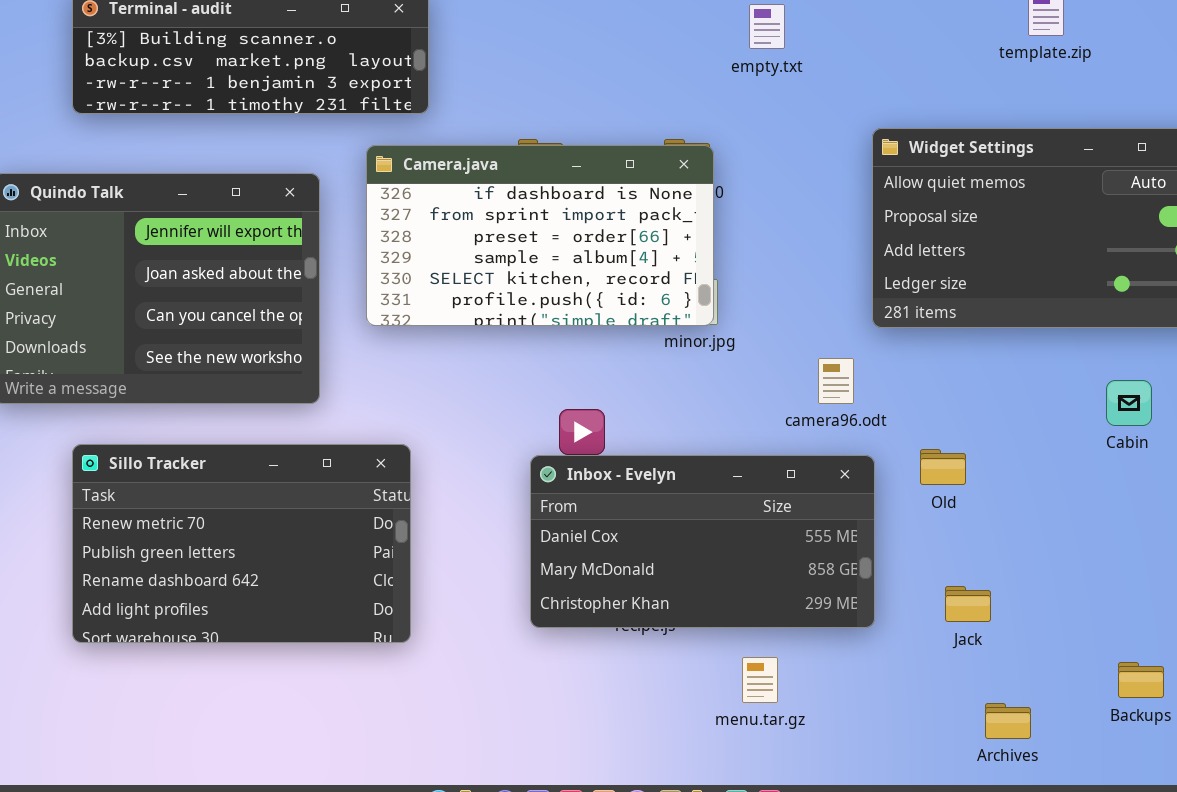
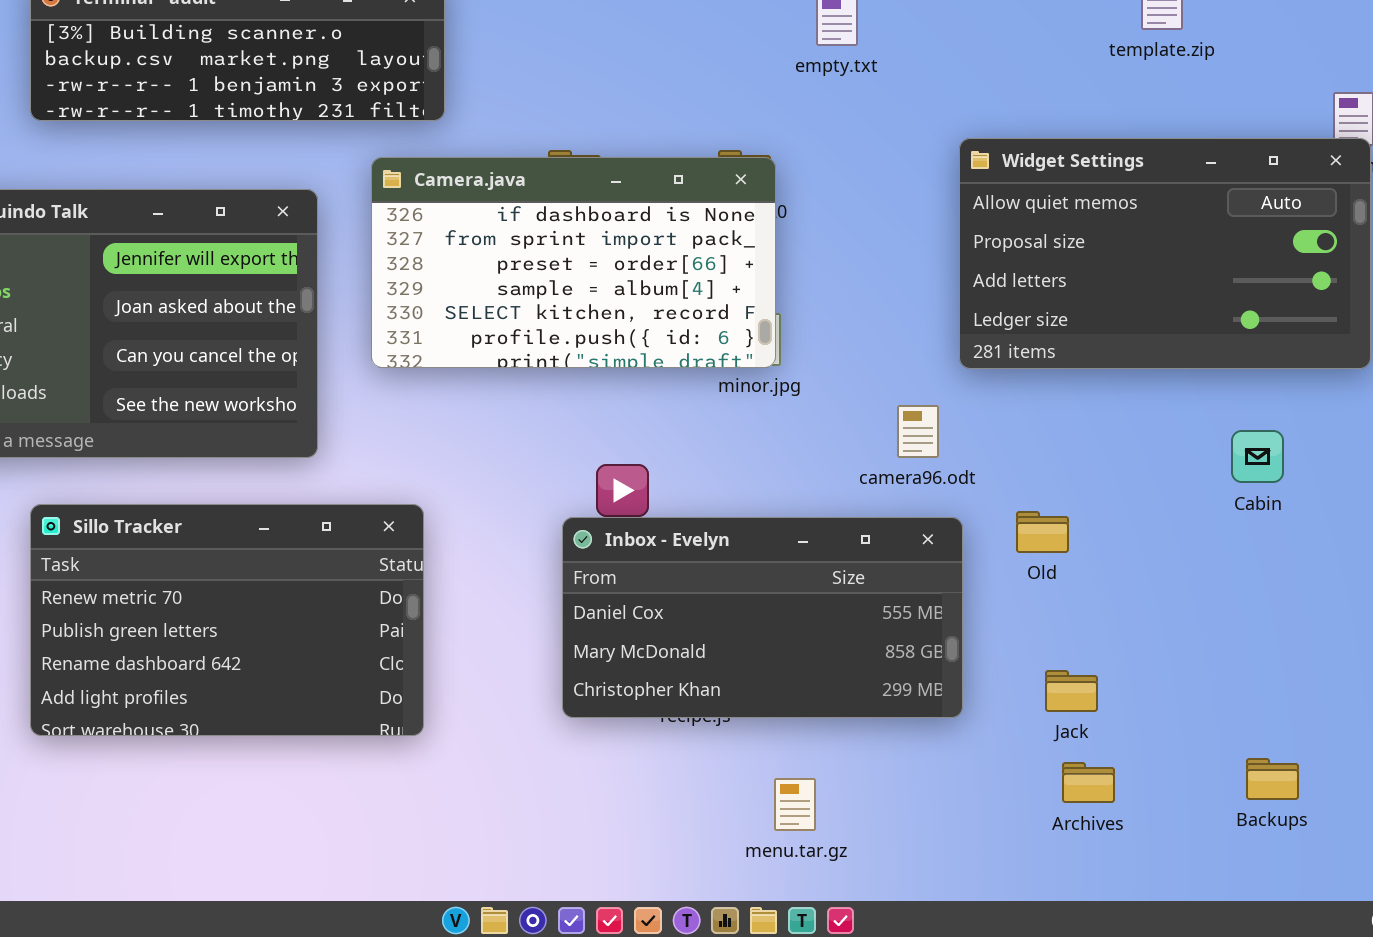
menu.tar.gz: [742,657,778,703] -> [774,778,816,831], moved
Archives: [985,703,1031,739] -> [1062,762,1115,803], moved

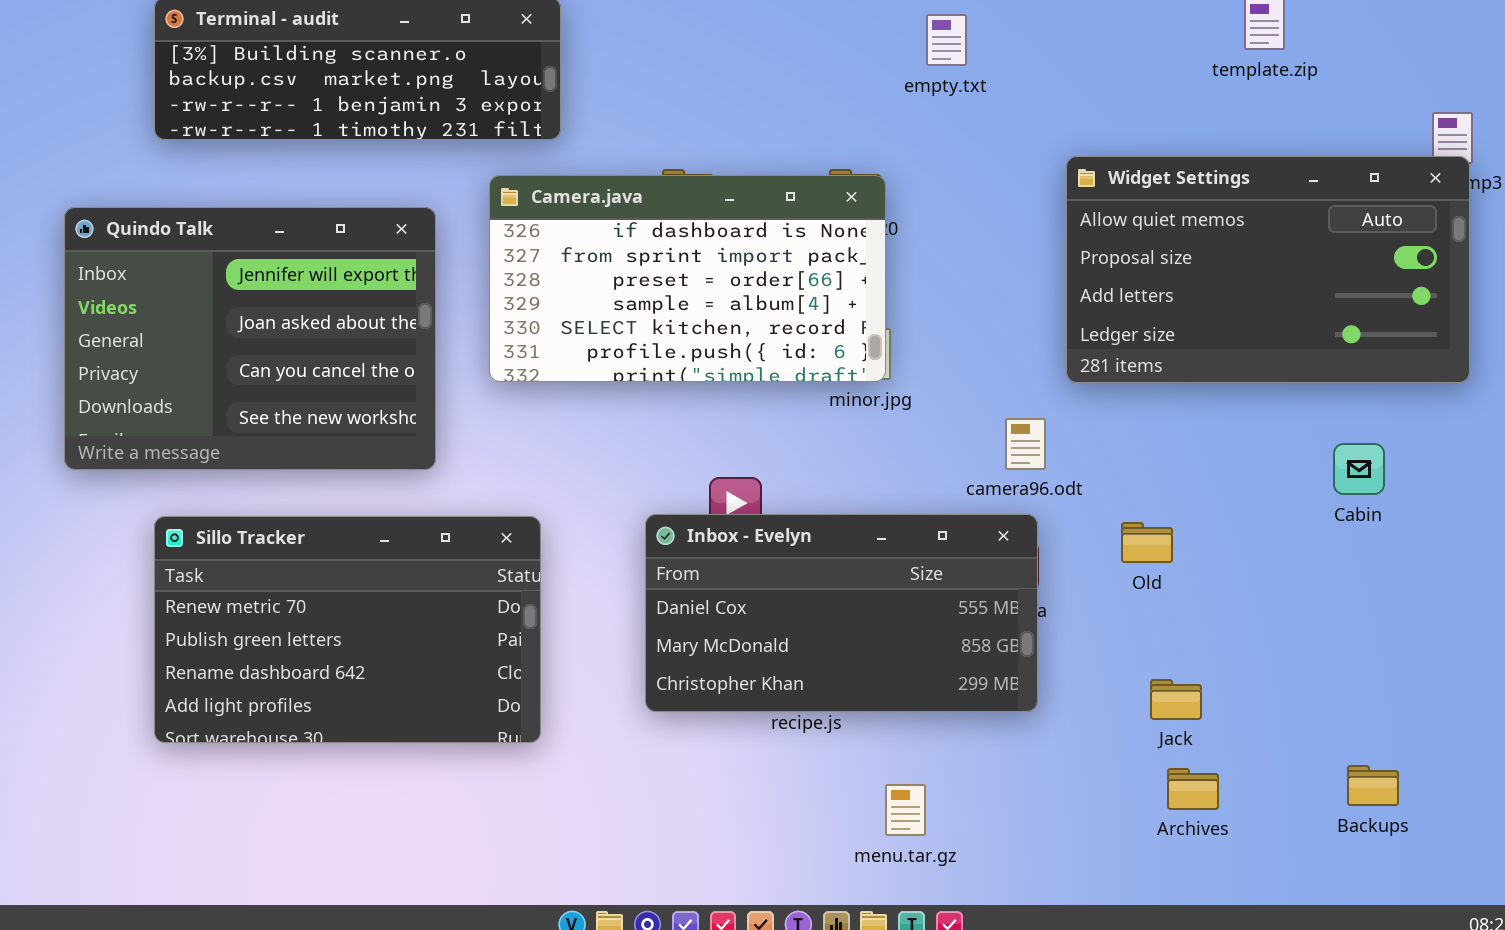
Inbox - Evelyn: [562,517,963,718] -> [645,514,1038,712], moved

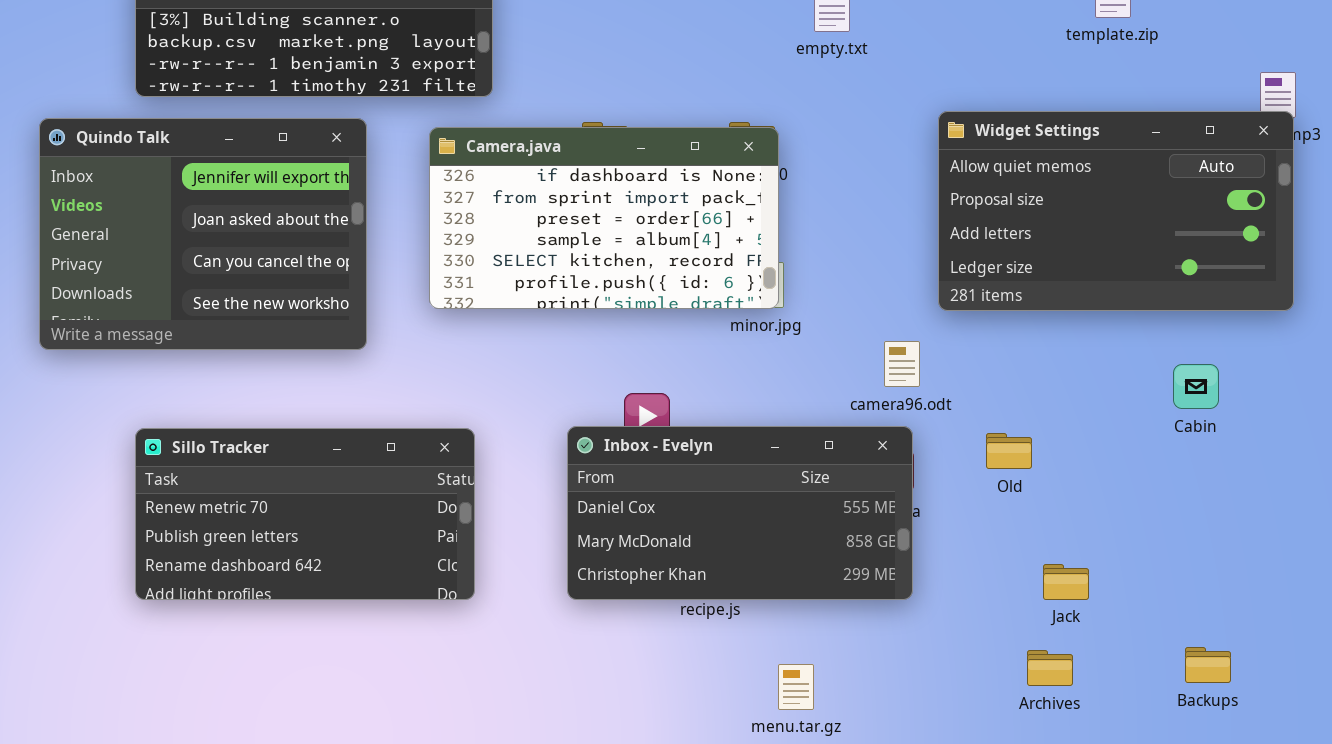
Quindo Talk: [64,207,436,470] -> [39,118,367,350], moved
Sillo Tracker: [154,516,541,743] -> [135,428,475,600], resized
Jack: [1150,679,1202,720] -> [1043,564,1089,600], moved

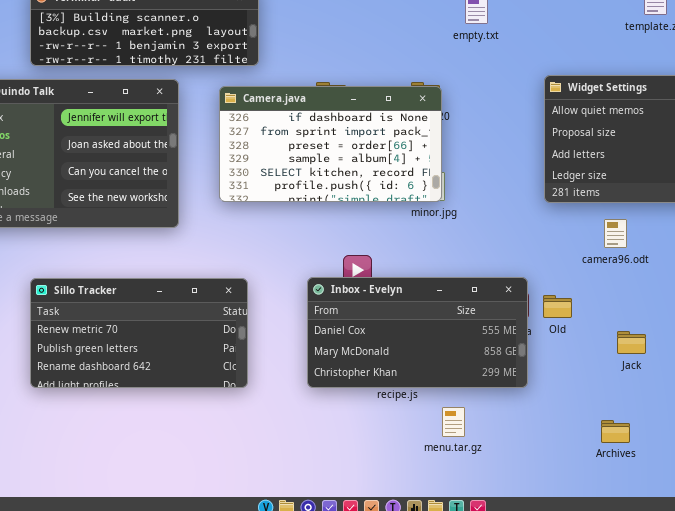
camera96.odt: [884,341,920,387] -> [604,219,627,248], moved
Old: [986,433,1032,469] -> [543,295,572,318], moved
Jack: [1043,564,1089,600] -> [617,331,646,354], moved
menu.tar.gz: [778,664,814,710] -> [442,407,465,437], moved

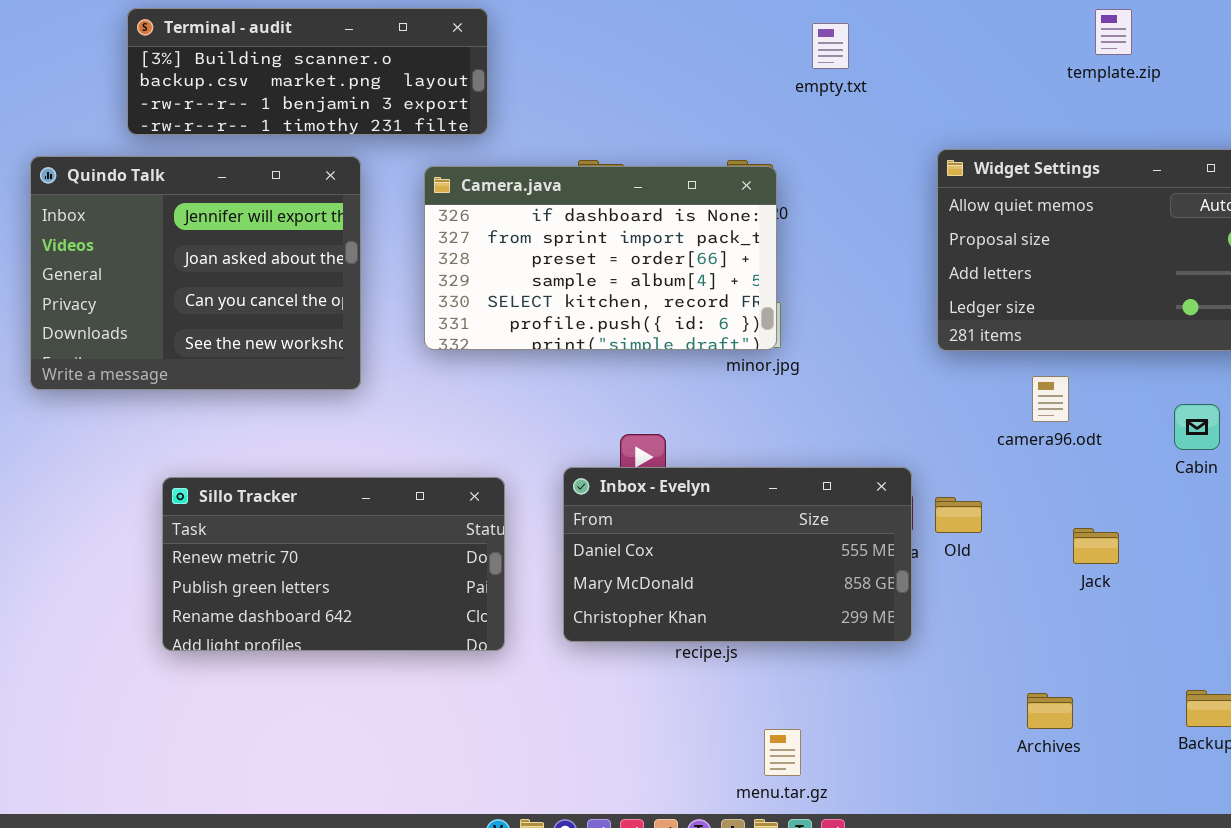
Sillo Tracker: [30,278,248,388] -> [162,477,505,651], moved
Jack: [617,331,646,354] -> [1073,528,1119,564], moved
menu.tar.gz: [442,407,465,437] -> [764,729,801,776], moved

